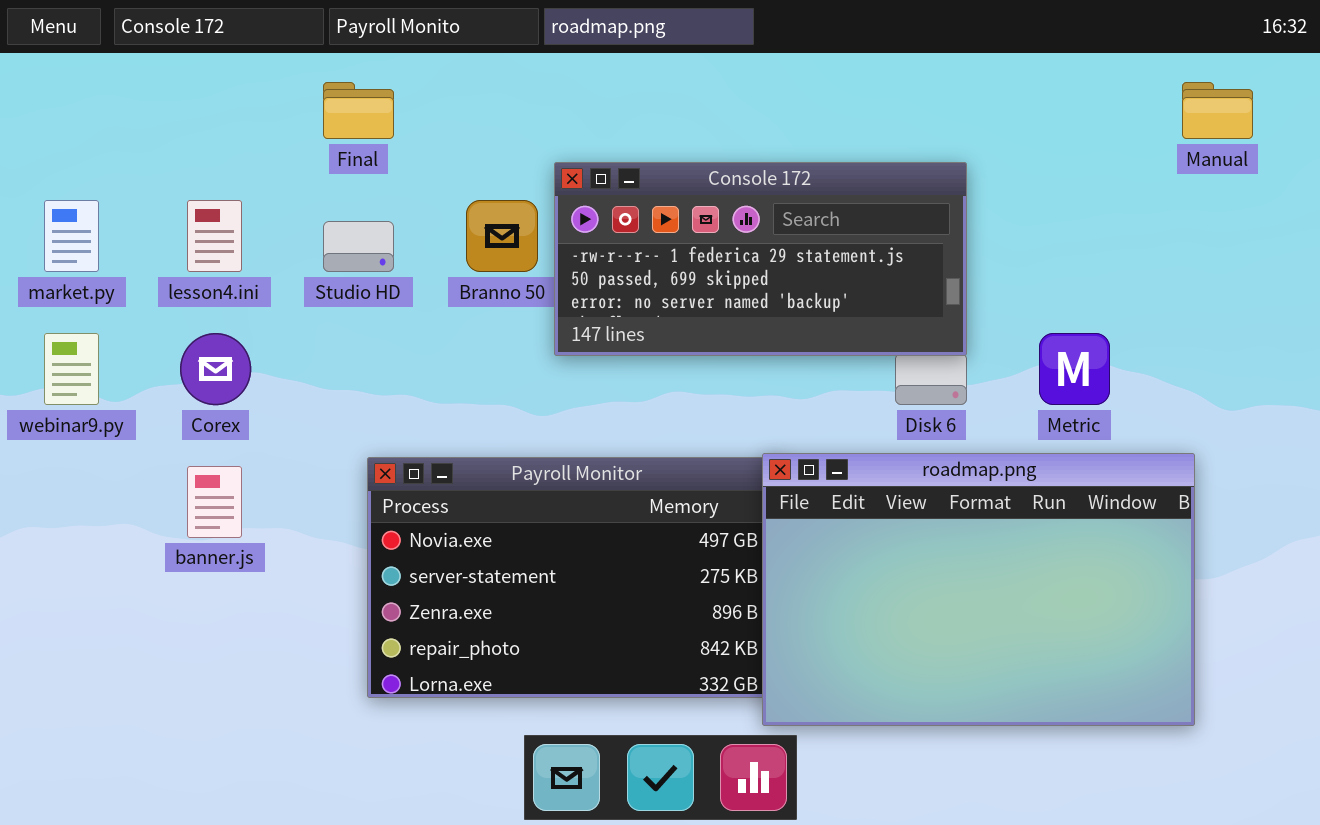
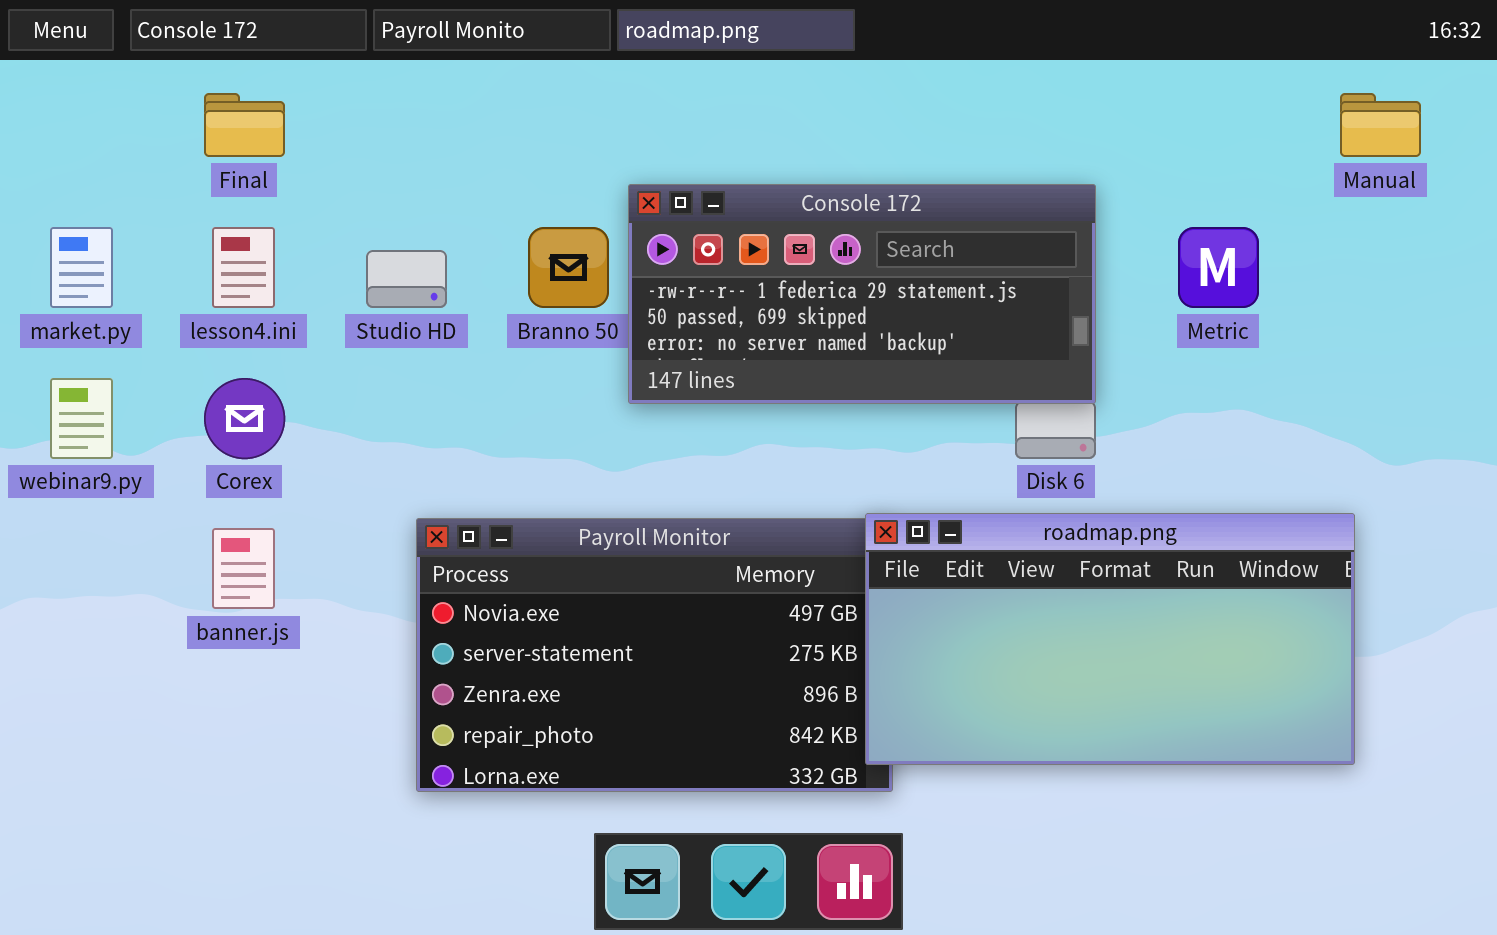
Final: [323,82,394,139] -> [204,93,285,157], moved
Metric: [1039,333,1110,405] -> [1178,227,1259,308], moved
roadmap.png: [762,453,1195,726] -> [865,513,1355,765], resized

